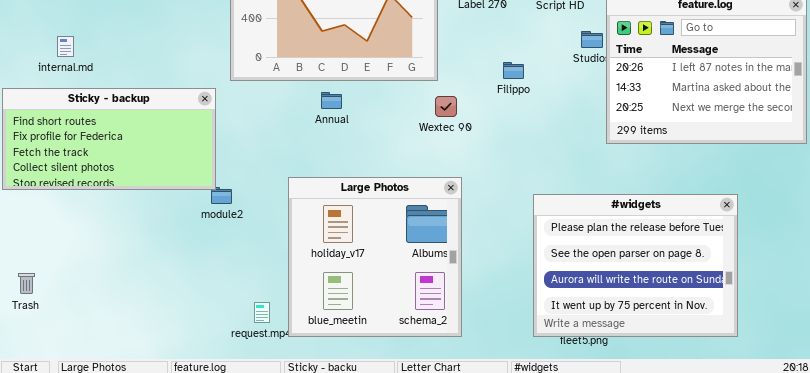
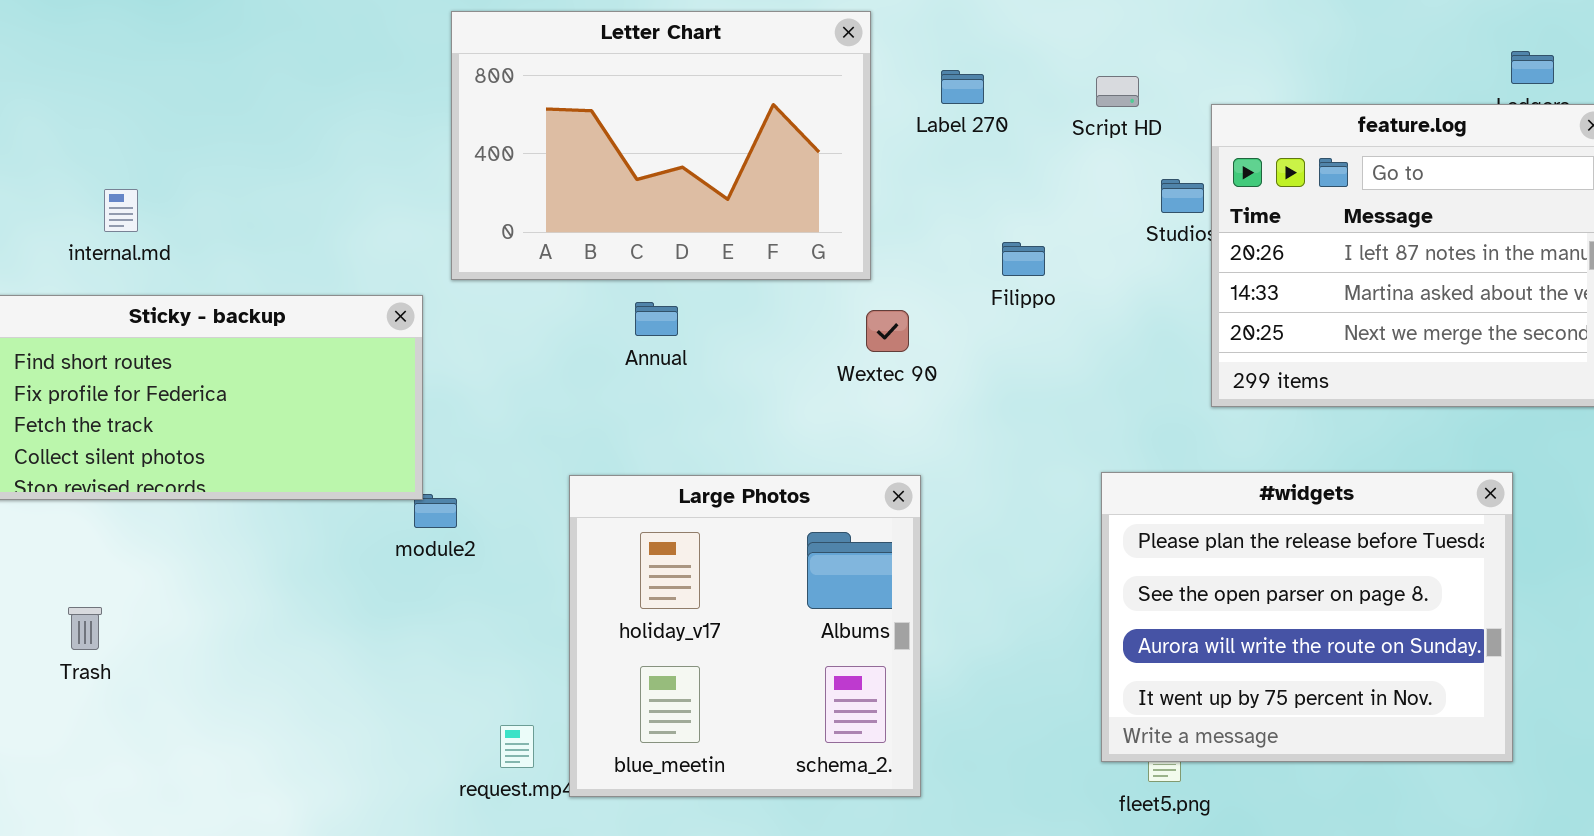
#widgets: [533,194,738,337] -> [1101,472,1513,762], moved
Trash: [18,273,35,294] -> [68,607,102,650], moved

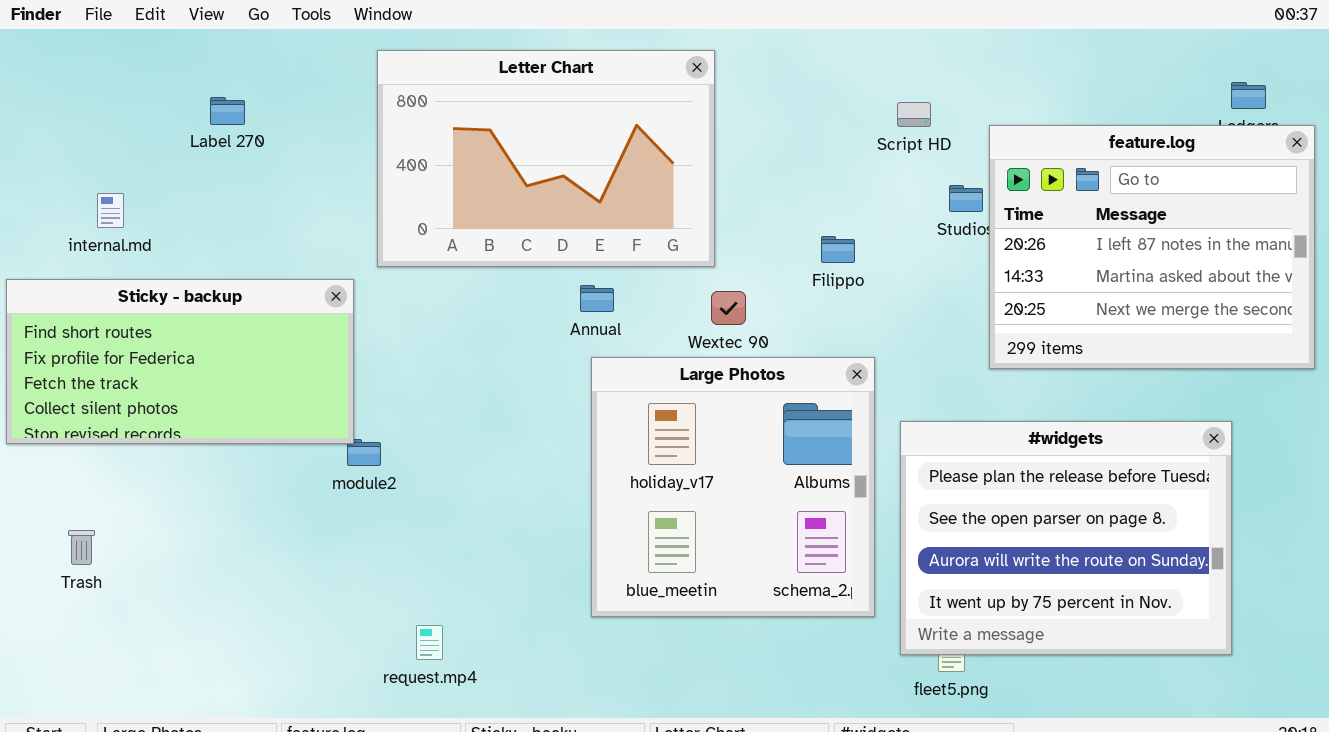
Label 270: [941,70,984,104] -> [210,97,245,125], moved
Annual: [635,302,678,336] -> [580,285,614,312], moved
Large Photos: [569,475,921,797] -> [591,357,875,617], moved

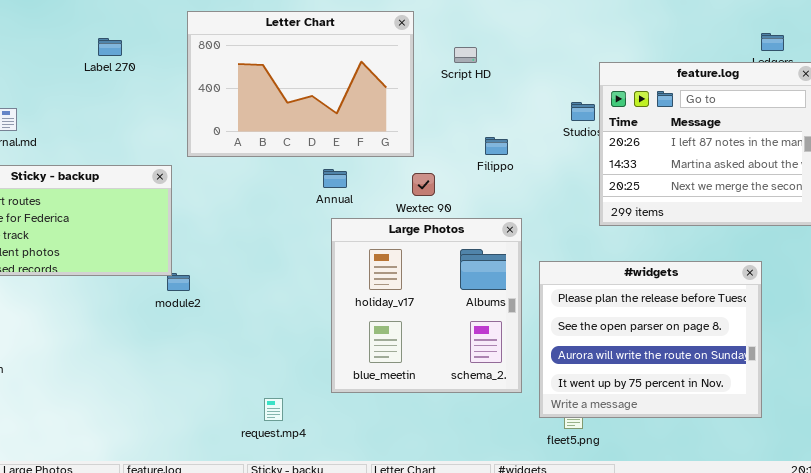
Label 270: [210,97,245,125] -> [98,38,122,56], moved
Script HD: [897,102,931,127] -> [454,47,477,63], moved
request.mp4: [416,625,443,660] -> [264,398,283,421], moved

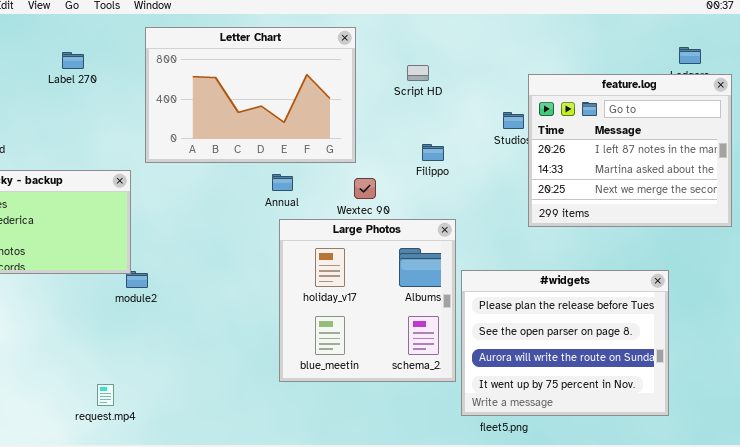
Script HD: [454,47,477,63] -> [407,65,429,81], moved
#widgets: [539,261,762,418] -> [461,270,669,416], moved
request.mp4: [264,398,283,421] -> [97,384,114,406], moved

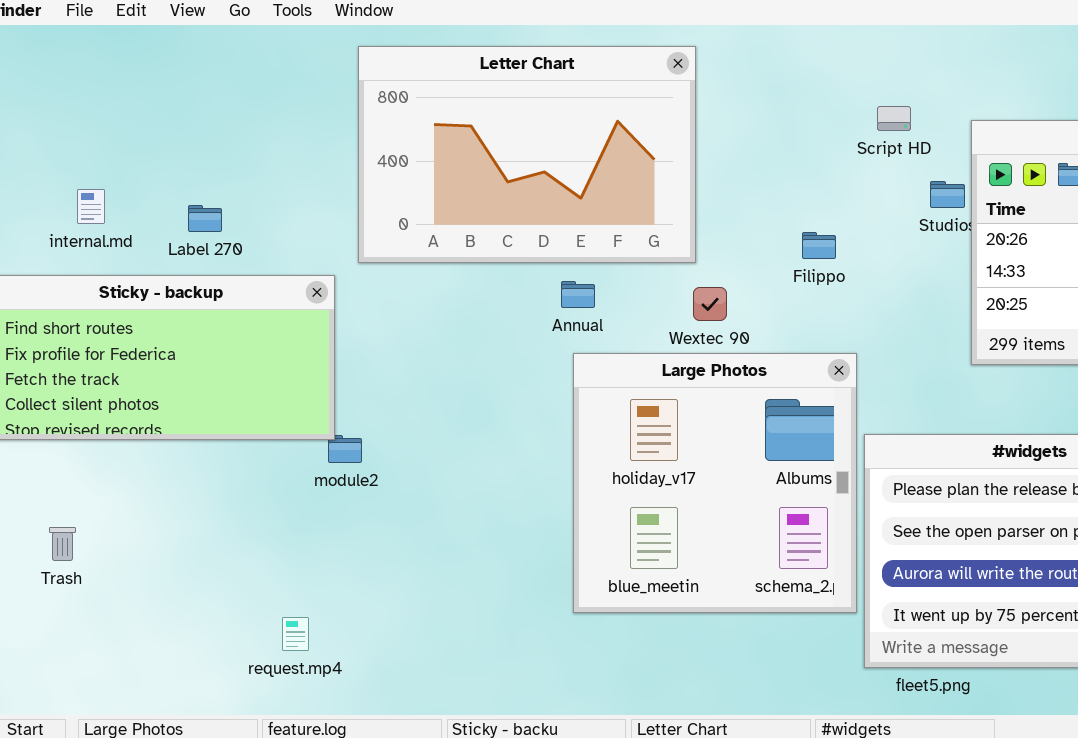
Label 270: [62,52,84,69] -> [188,205,222,232], moved
Script HD: [407,65,429,81] -> [877,106,911,131], moved

